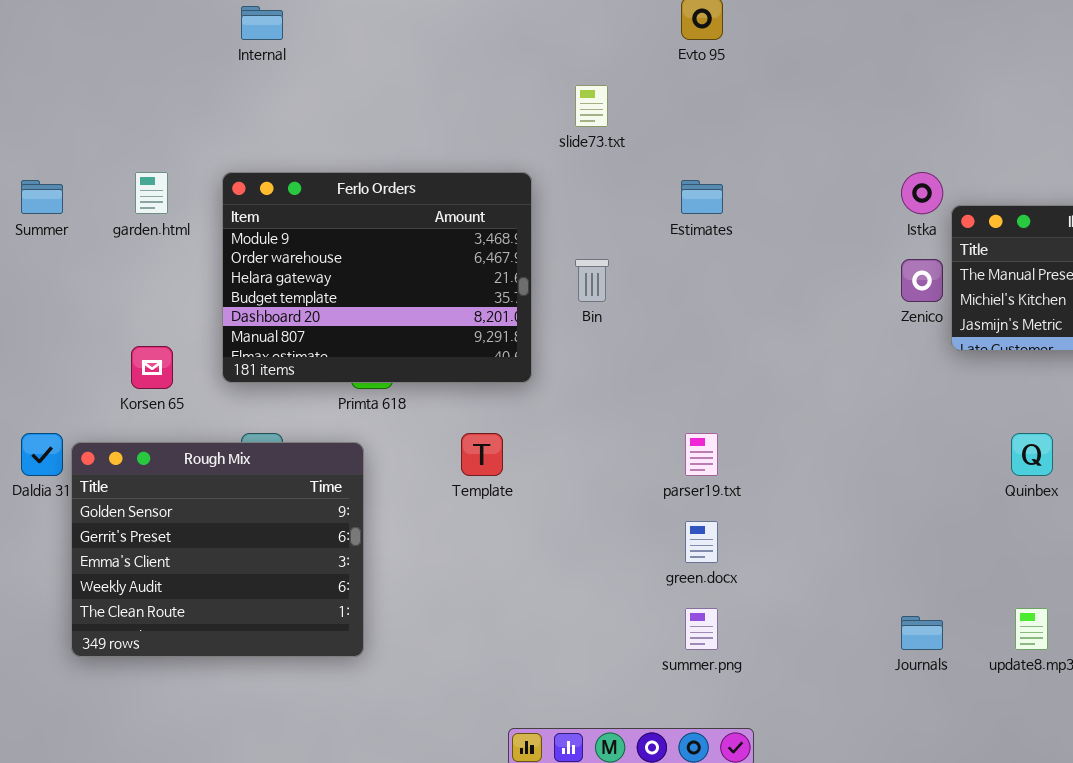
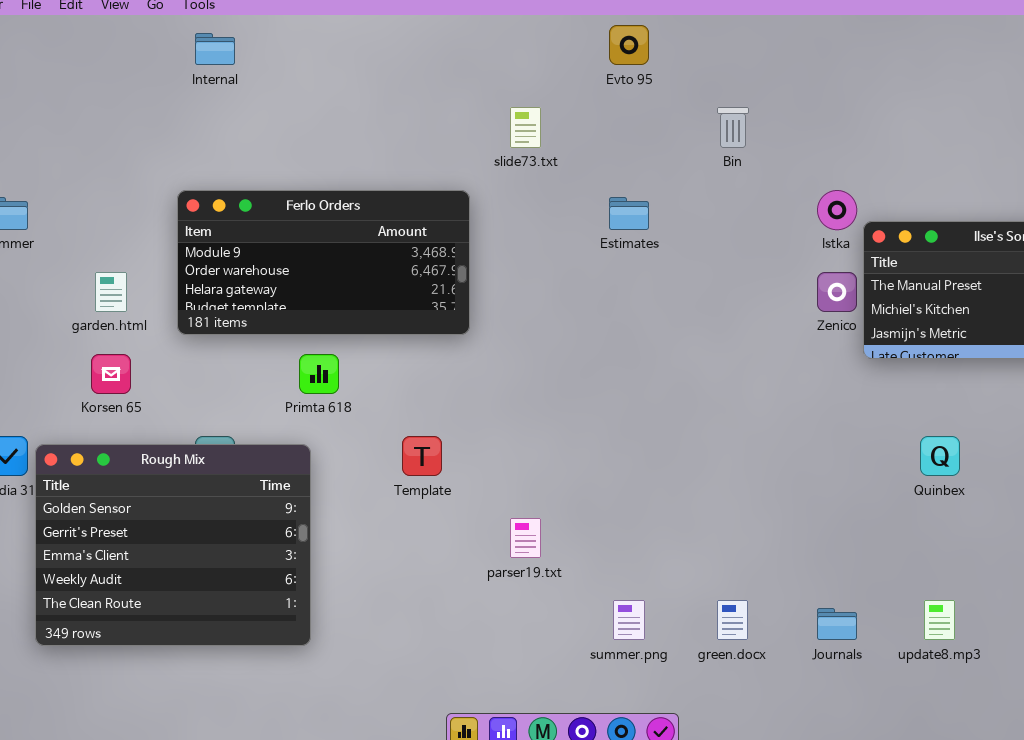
garden.html: [135,172,168,214] -> [95,272,127,312], moved
Ferlo Orders: [222,172,532,383] -> [177,190,470,335], resized
Bin: [575,259,609,302] -> [717,107,749,148], moved
parser19.txt: [685,433,718,476] -> [510,518,541,558], moved
green.docx: [685,521,718,563] -> [717,600,748,640], moved

